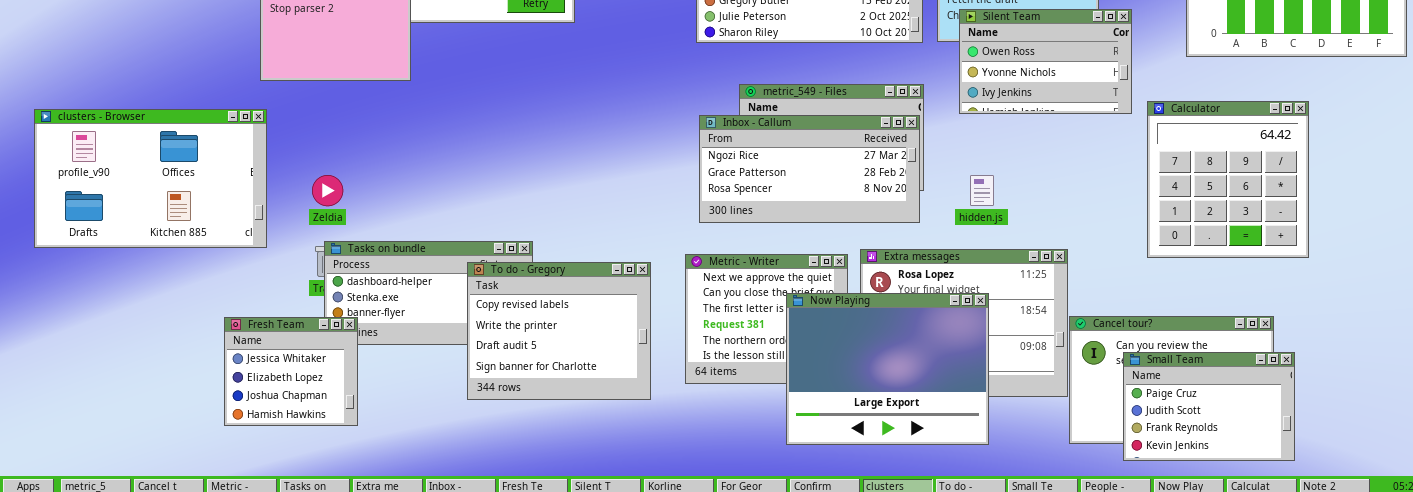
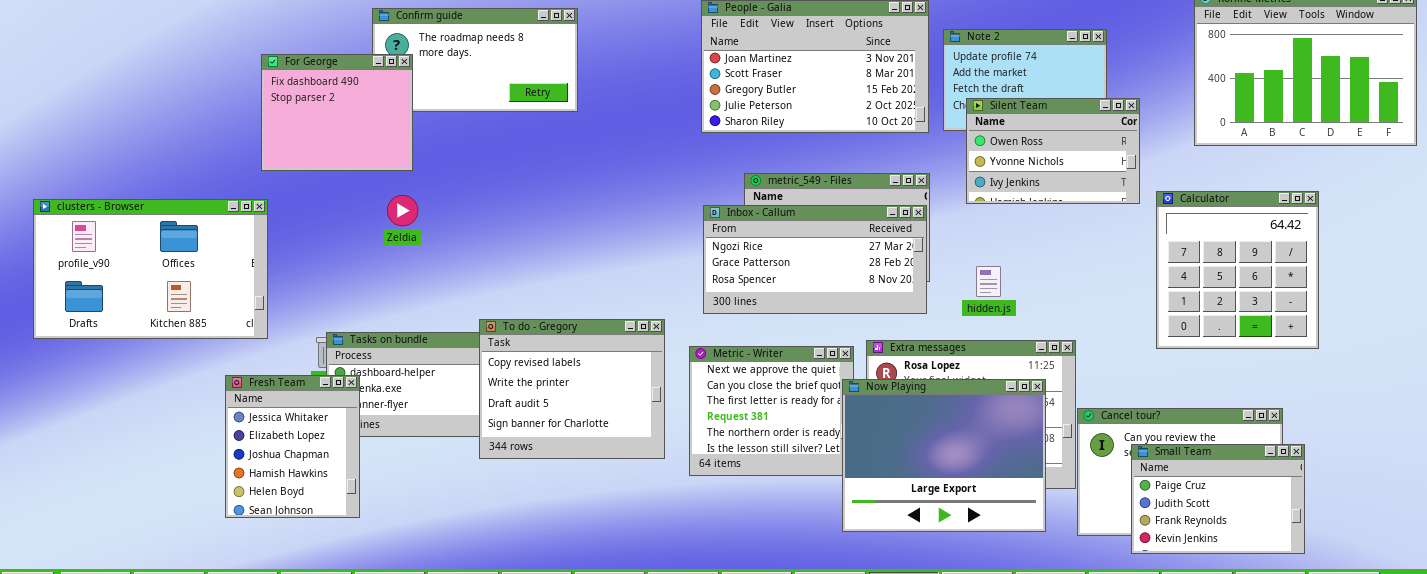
Zeldia: [312,175,343,206] -> [387,195,418,226], moved
To do - Gregory: [467,262,651,400] -> [479,319,665,459], moved
Now Playing: [786,293,989,445] -> [842,379,1046,532], moved
Fresh Team: [224,317,358,426] -> [225,375,360,518], resized

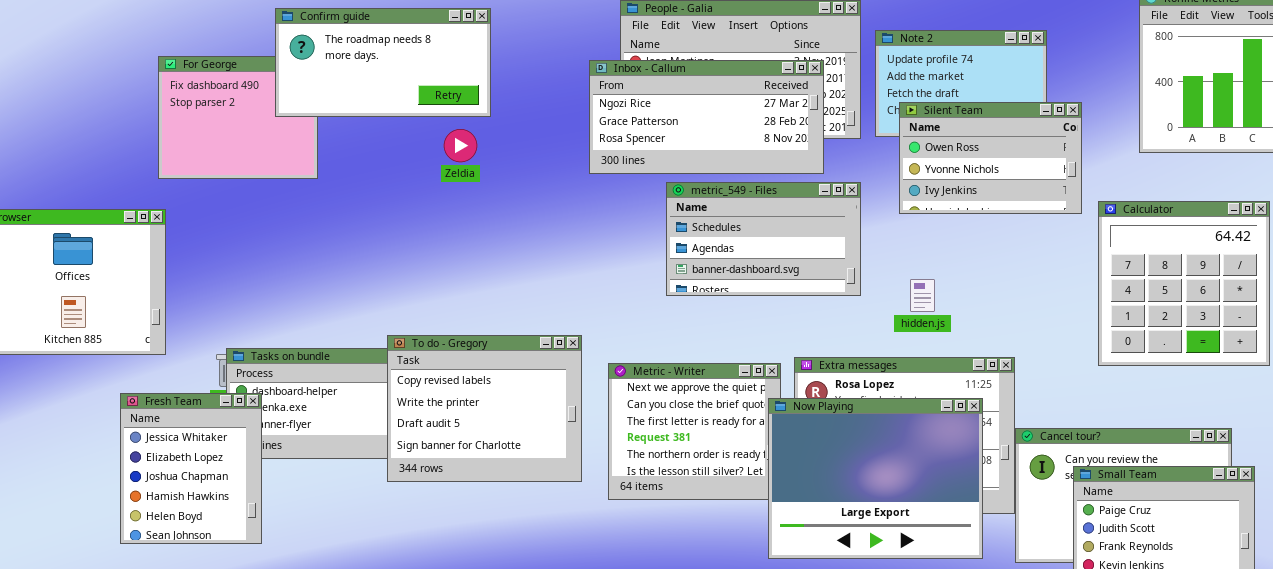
Confirm guide: [372,8,578,112] -> [275,8,491,117], raised
Zeldia: [387,195,418,226] -> [444,129,477,162], moved
Inbox - Callum: [703,205,927,314] -> [589,60,824,174], moved

